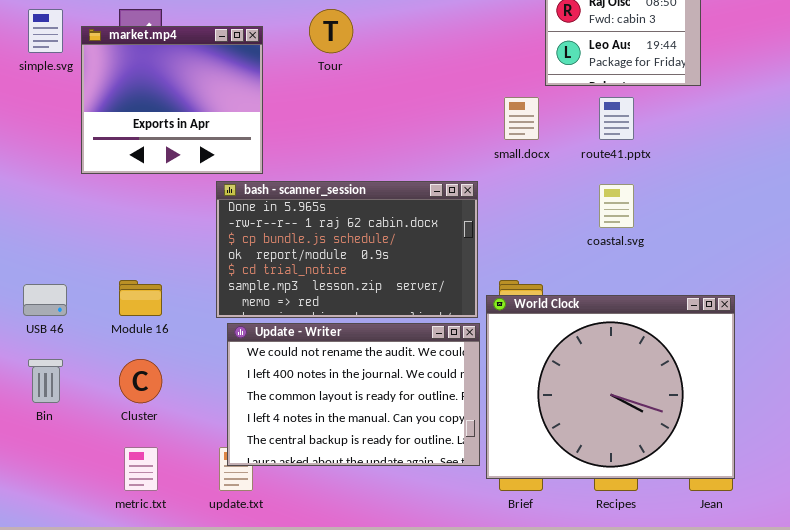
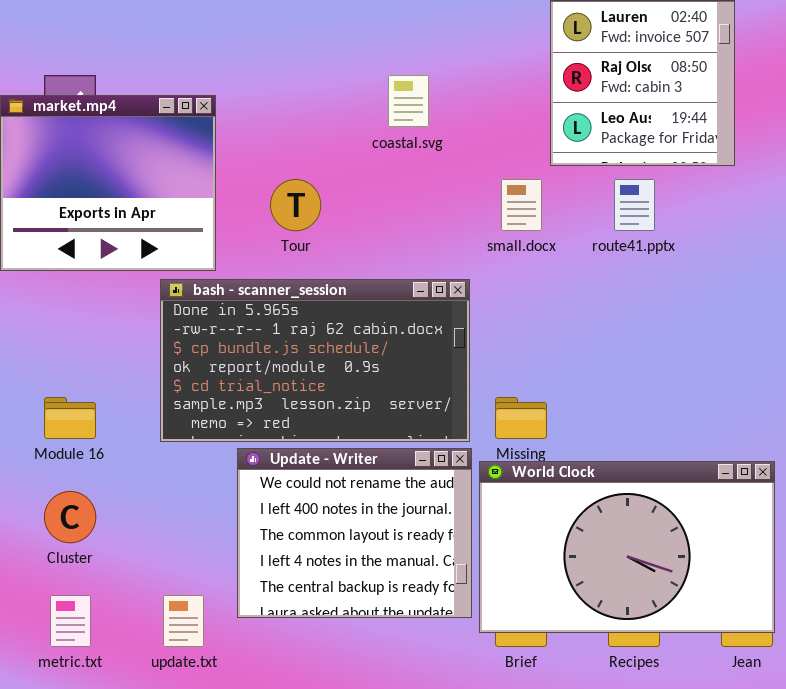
Tour: [309,9,353,53] -> [270,179,321,231], moved
coastal.svg: [599,184,634,228] -> [388,75,429,127], moved
World Clock: [486,295,735,479] -> [479,461,775,633], resized
Update - Writer: [227,323,480,466] -> [237,448,472,618], resized

